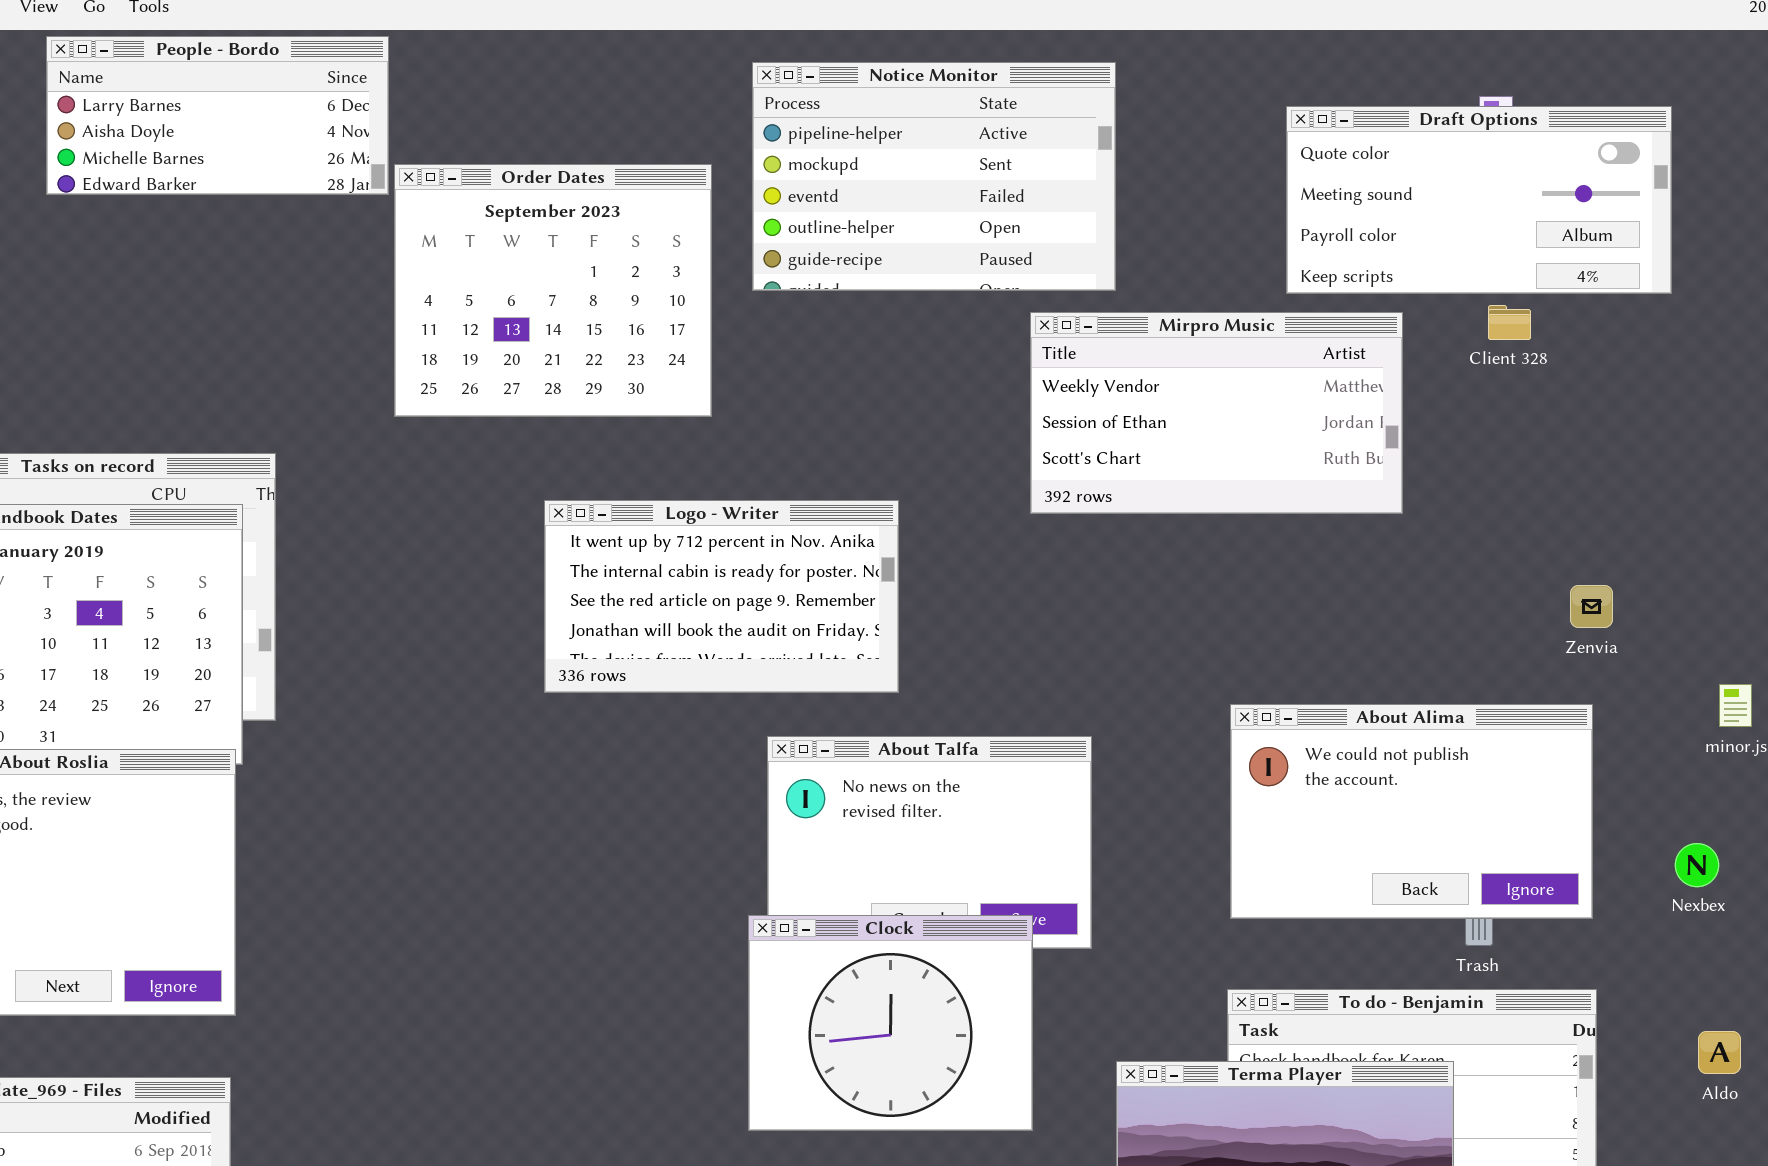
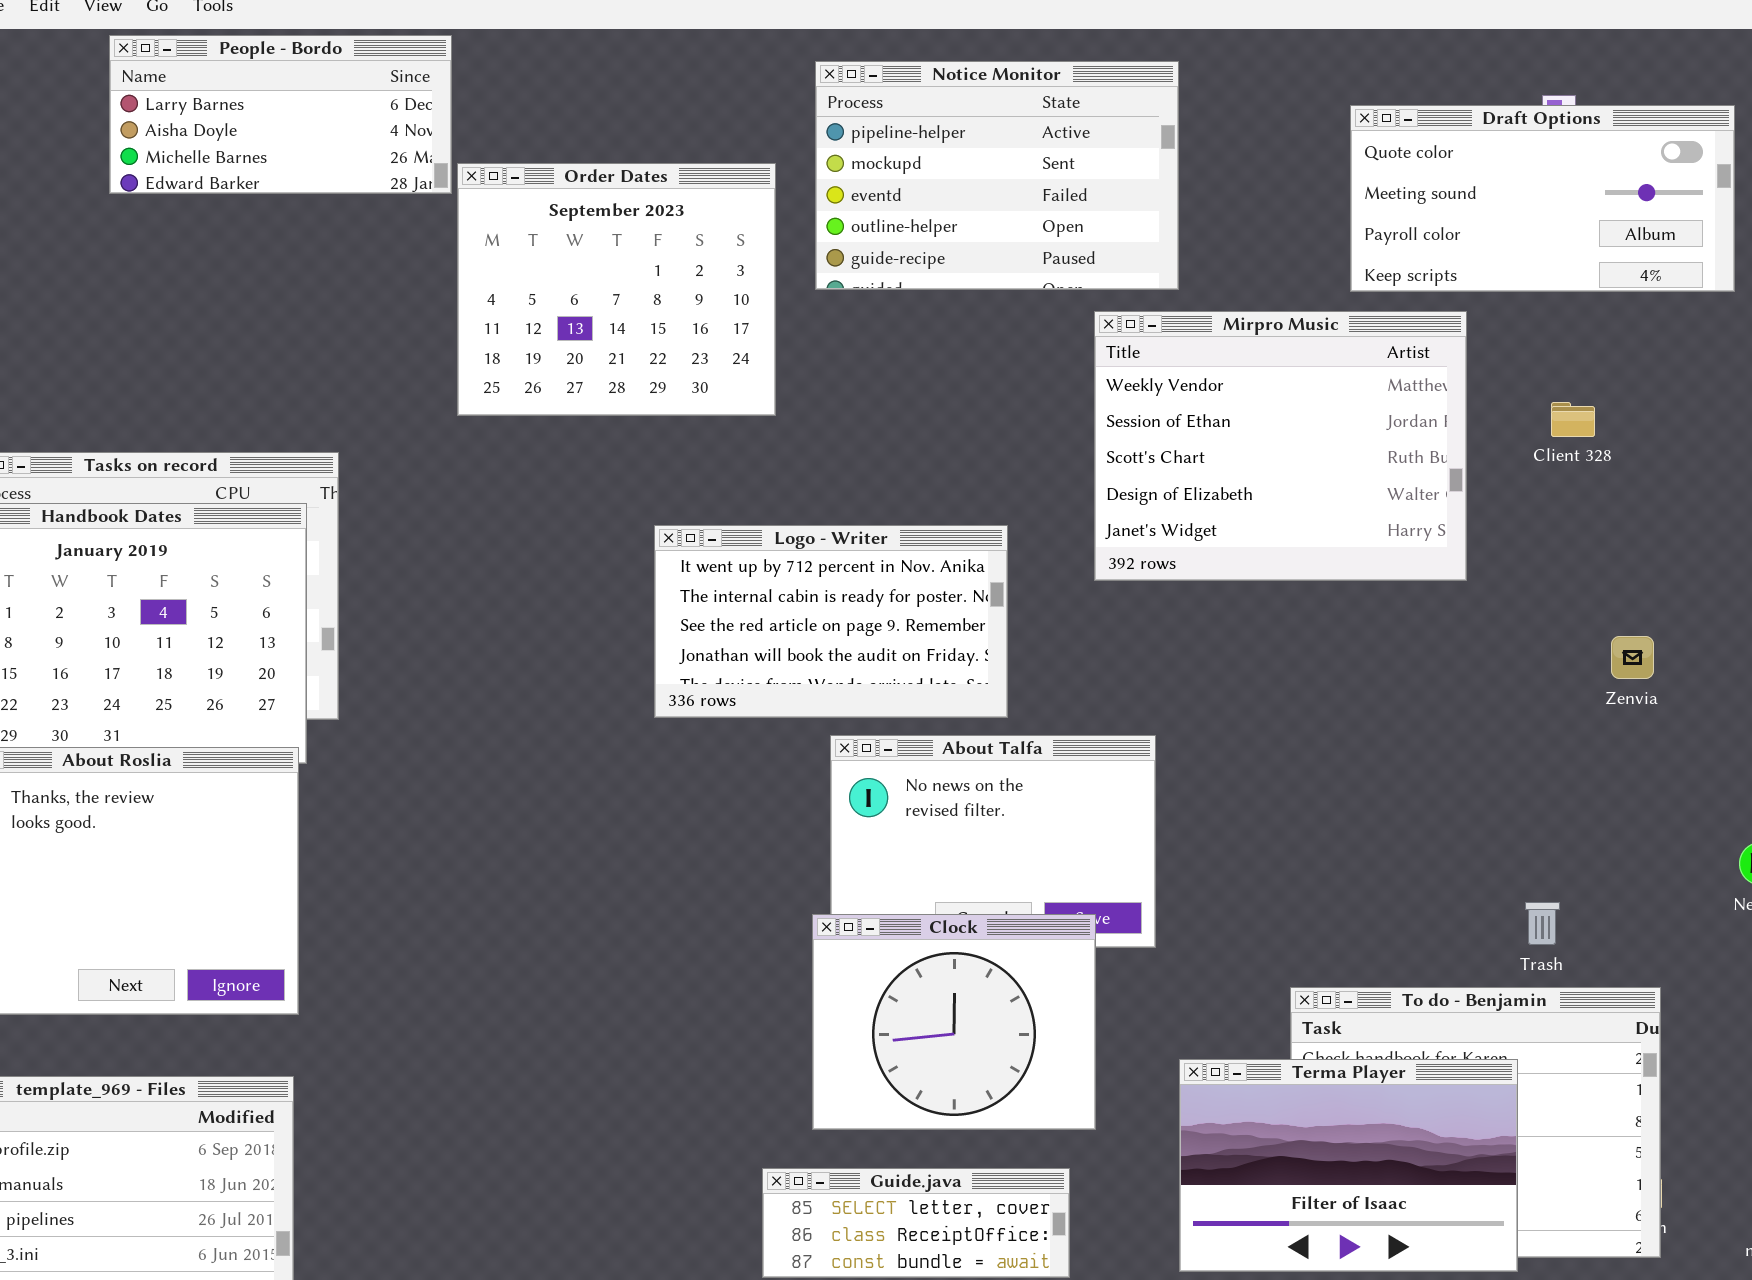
Client 328: [1488,305,1531,340] -> [1551,402,1595,437], moved
Mirpro Music: [1030,312,1403,514] -> [1094,311,1467,581], resized
Logo - Writer: [544,500,899,693] -> [654,525,1008,718], moved
Zenvia: [1570,585,1613,628] -> [1611,636,1654,679], moved
About Alima: [1230,704,1593,919] -> none, closed

